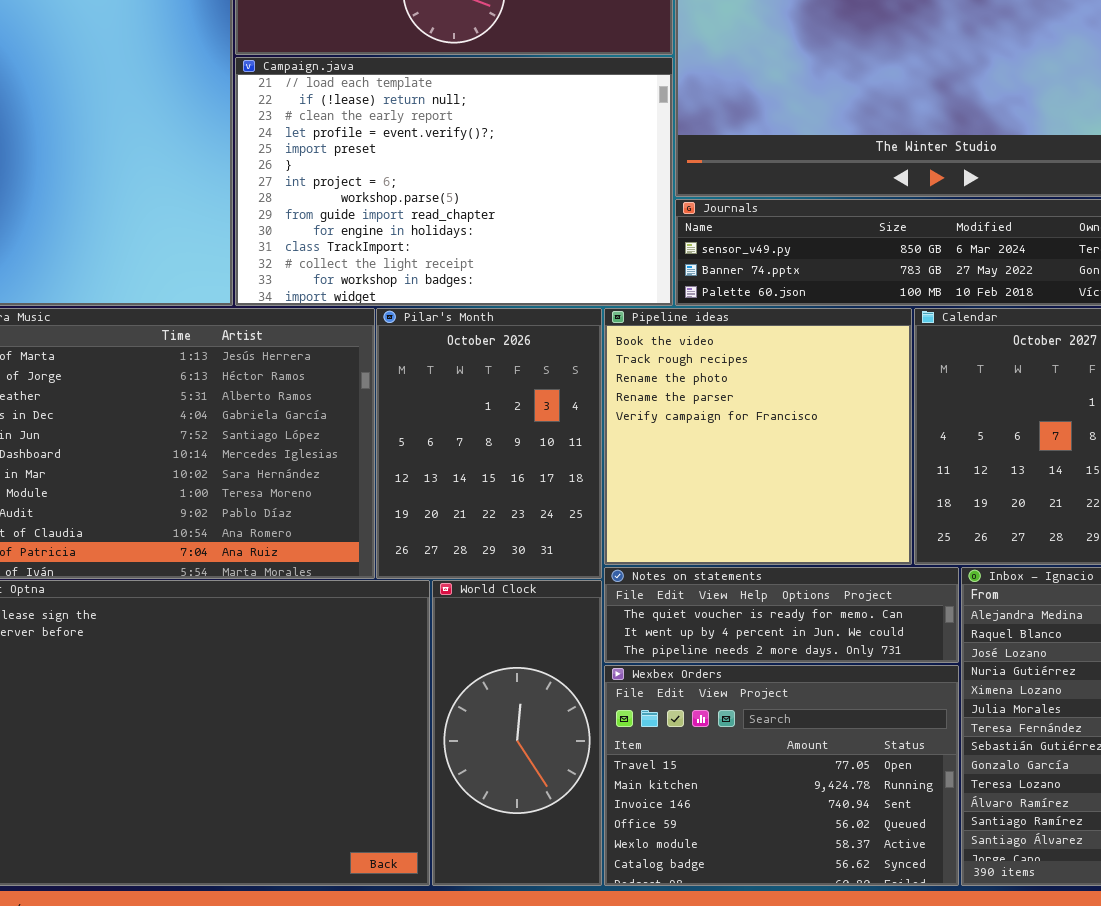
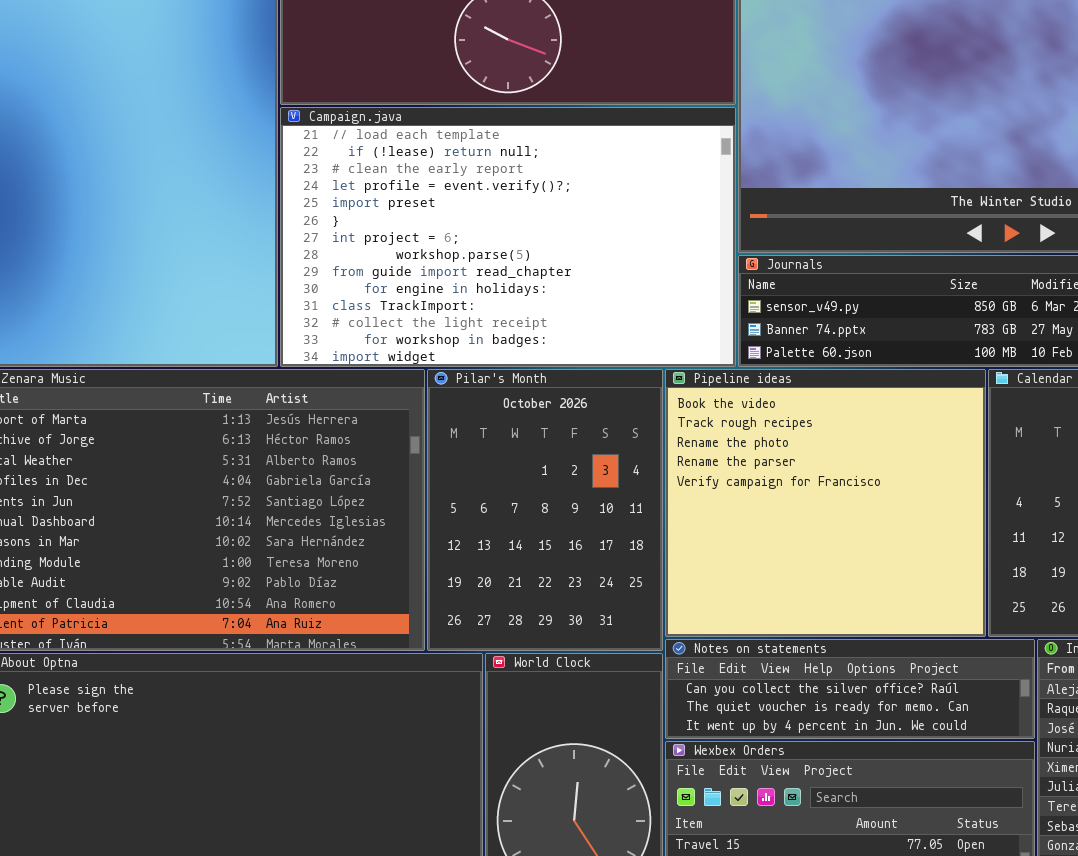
Notes on statements: [604,567,959,663] -> [665,639,1035,739], scrolled up 1 row

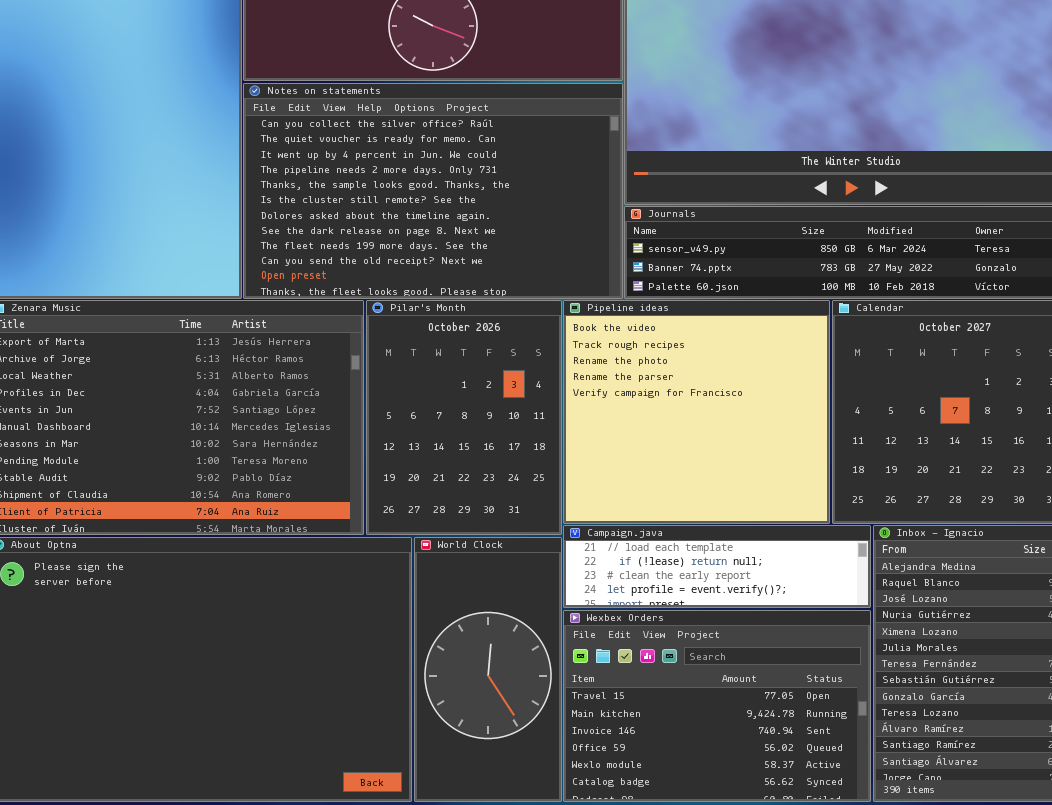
Campaign.java: [280,107,736,367] -> [563,525,871,608], moved, resized
Notes on statements: [665,639,1035,739] -> [243,83,623,299], moved, resized

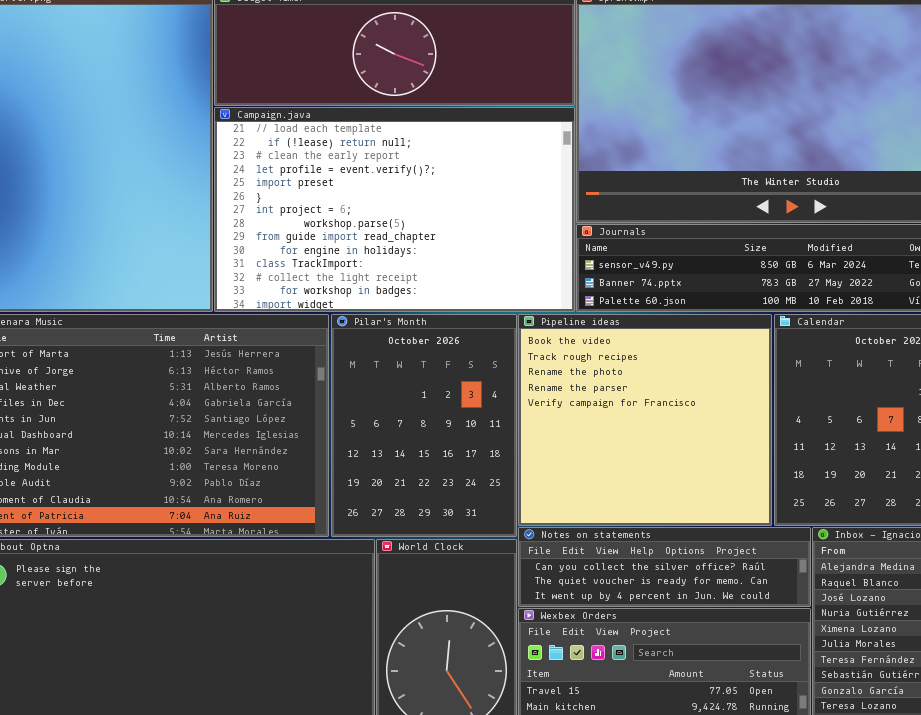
Notes on statements: [243,83,623,299] -> [518,527,811,607], moved, resized
Campaign.java: [563,525,871,608] -> [214,107,575,312], moved, resized

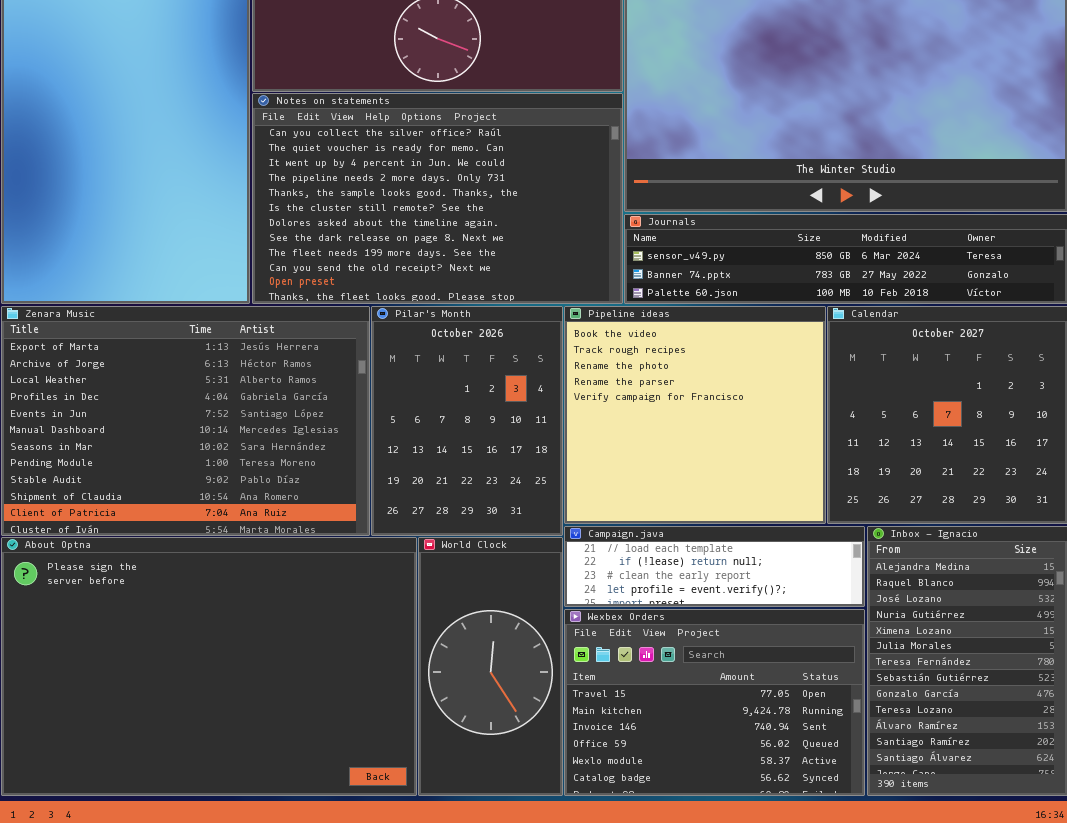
Campaign.java: [214,107,575,312] -> [564,526,865,607], moved, resized
Notes on statements: [518,527,811,607] -> [252,93,623,304], moved, resized

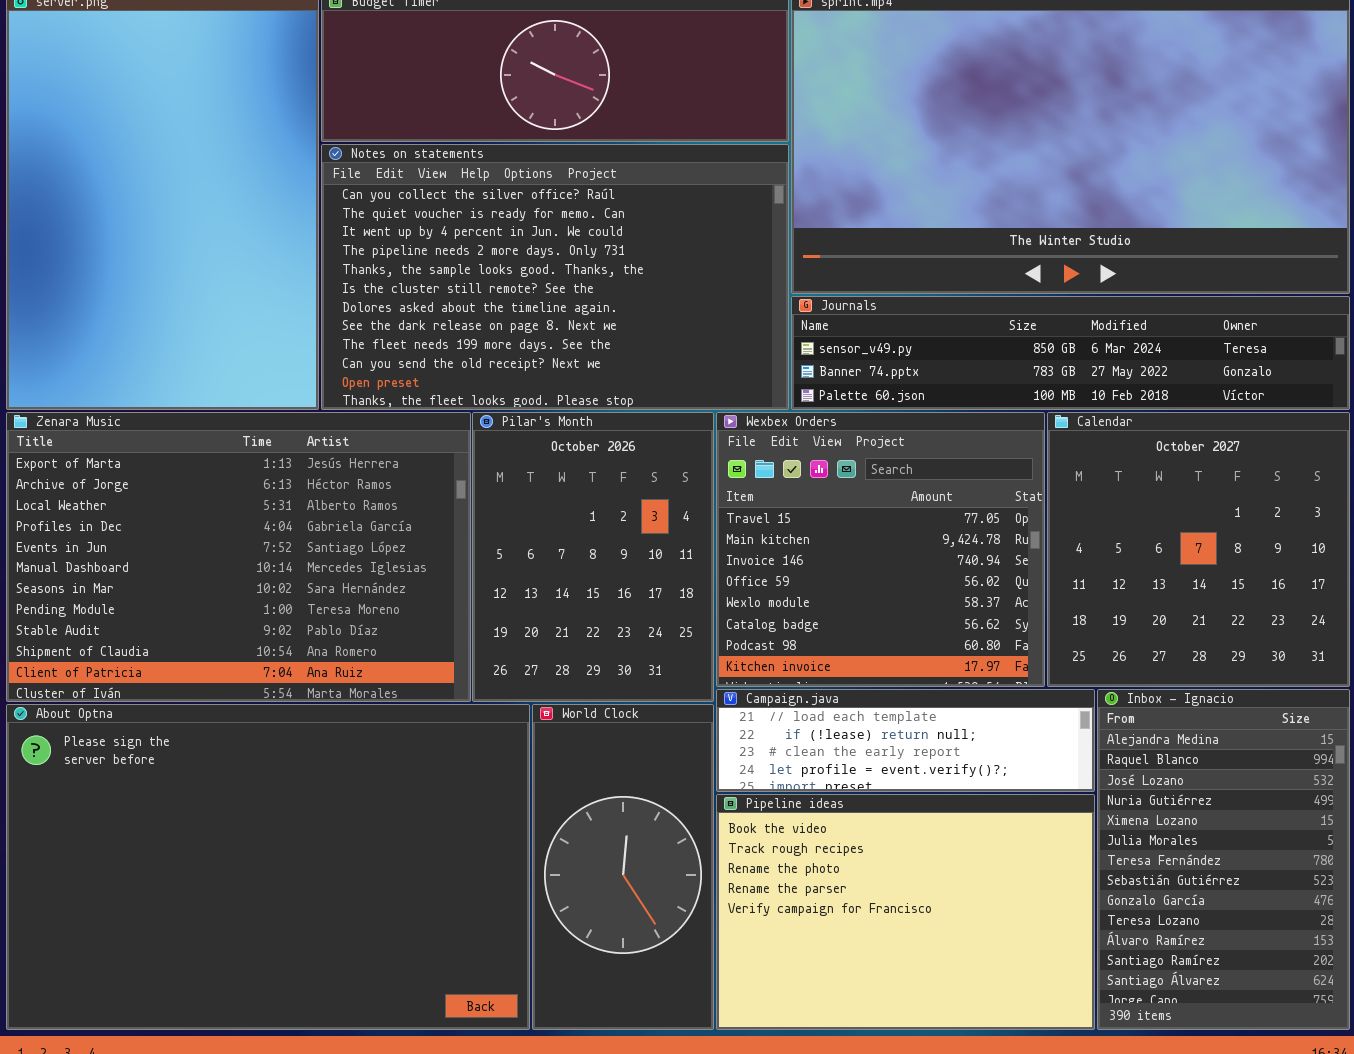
Pipeline ideas: [564,306,826,524] -> [716,794,1095,1030], moved, resized
Wexbex Orders: [564,609,865,796] -> [716,412,1045,687], moved, resized

